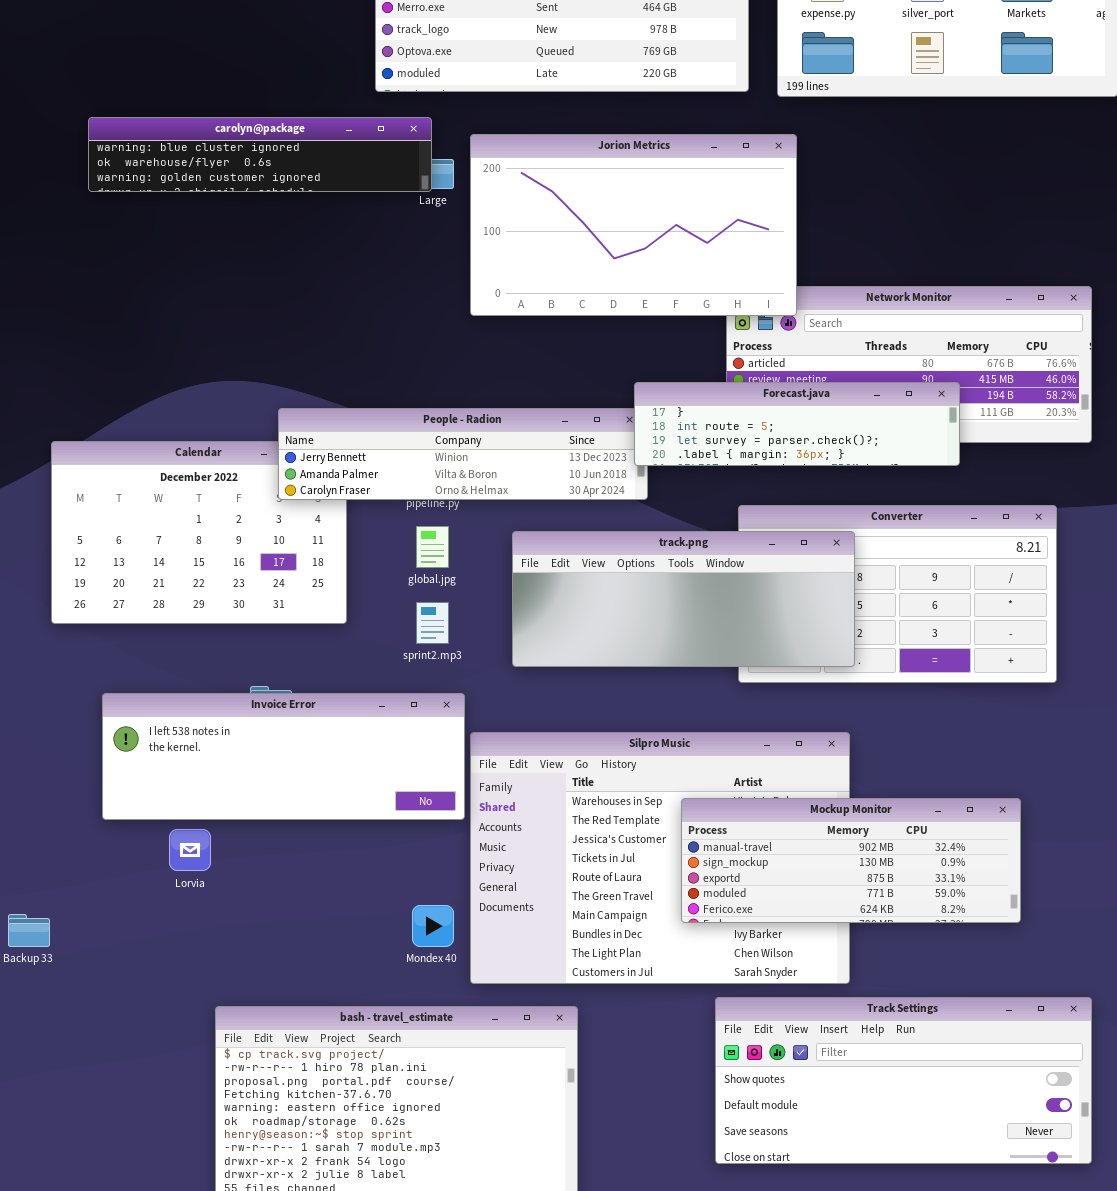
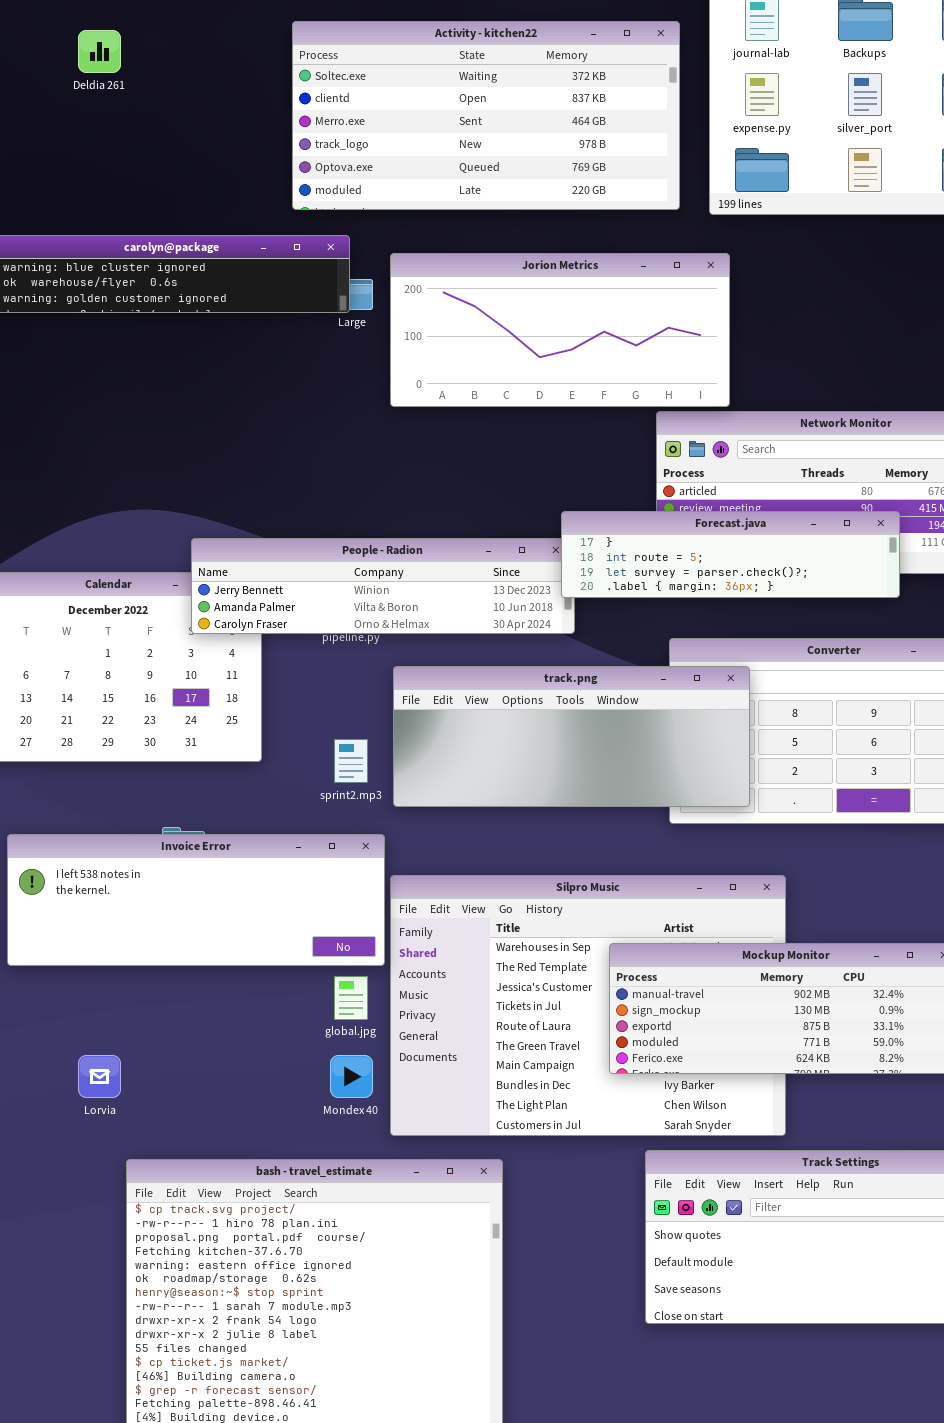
Jorion Metrics: [470,134,797,316] -> [390,253,730,407], resized
global.jpg: [416,526,449,568] -> [334,976,368,1020], moved
track.png: [512,531,855,667] -> [393,666,750,807], moved
Lorvia: [169,829,211,871] -> [78,1055,121,1098], moved

